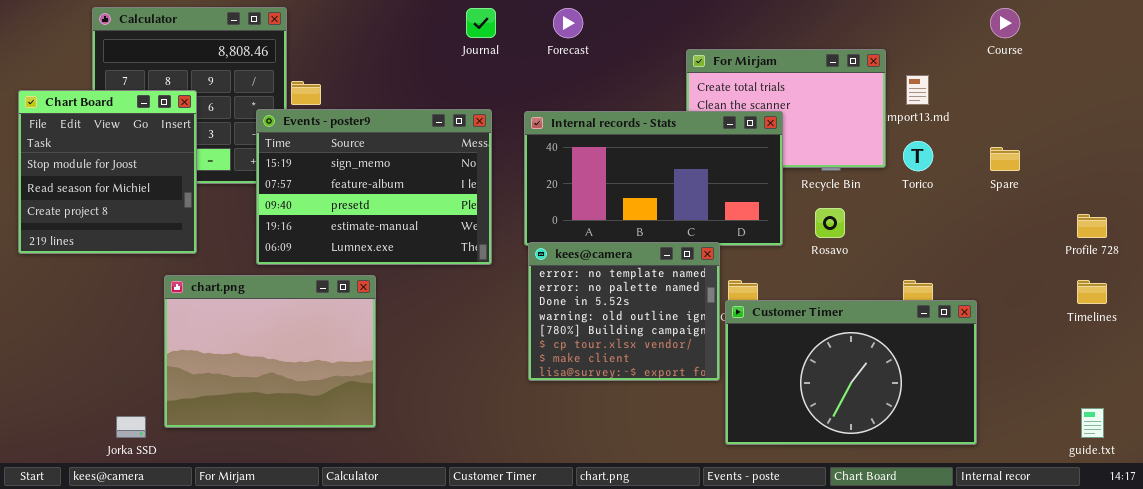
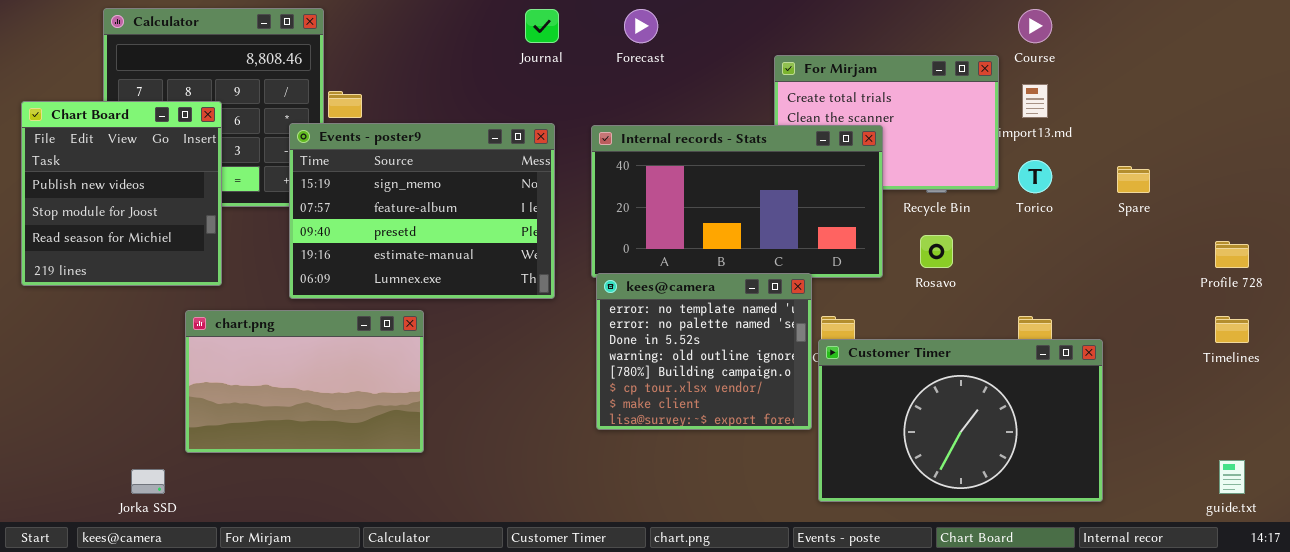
Course: [990,8,1020,38] -> [1018,9,1052,43], moved
Chart Board: [18,90,197,254] -> [21,101,222,286], scrolled up 1 row
chart.png: [164,275,376,428] -> [185,310,424,453], resized

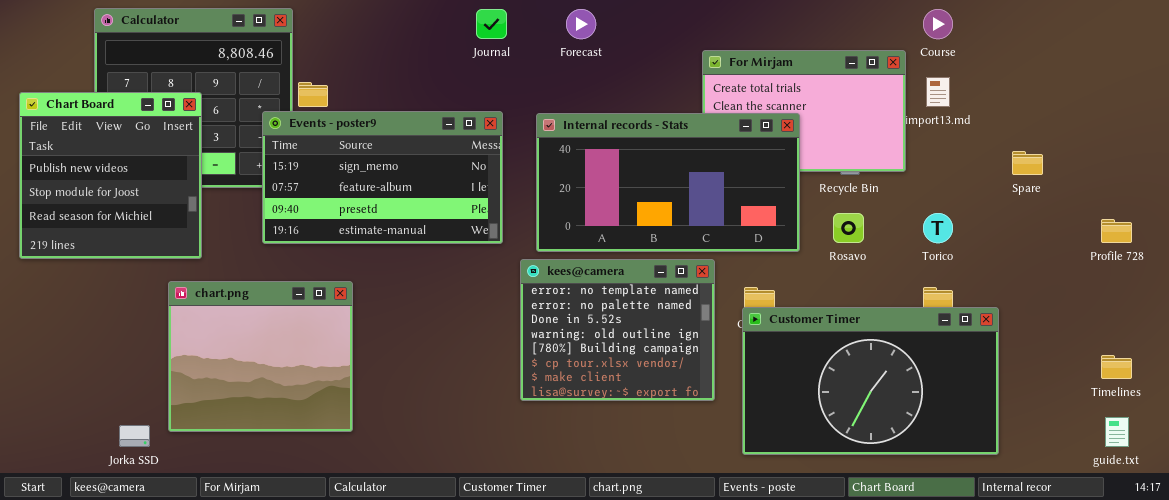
Events - poster9: [289,123,555,299] -> [262,111,503,244], resized
Torico: [1018,160,1052,193] -> [923,213,953,243], moved
kees@camera: [596,273,812,430] -> [520,259,715,401], moved
chart.png: [185,310,424,453] -> [168,281,353,432], resized
Timelines: [1215,316,1249,343] -> [1101,355,1132,379], moved

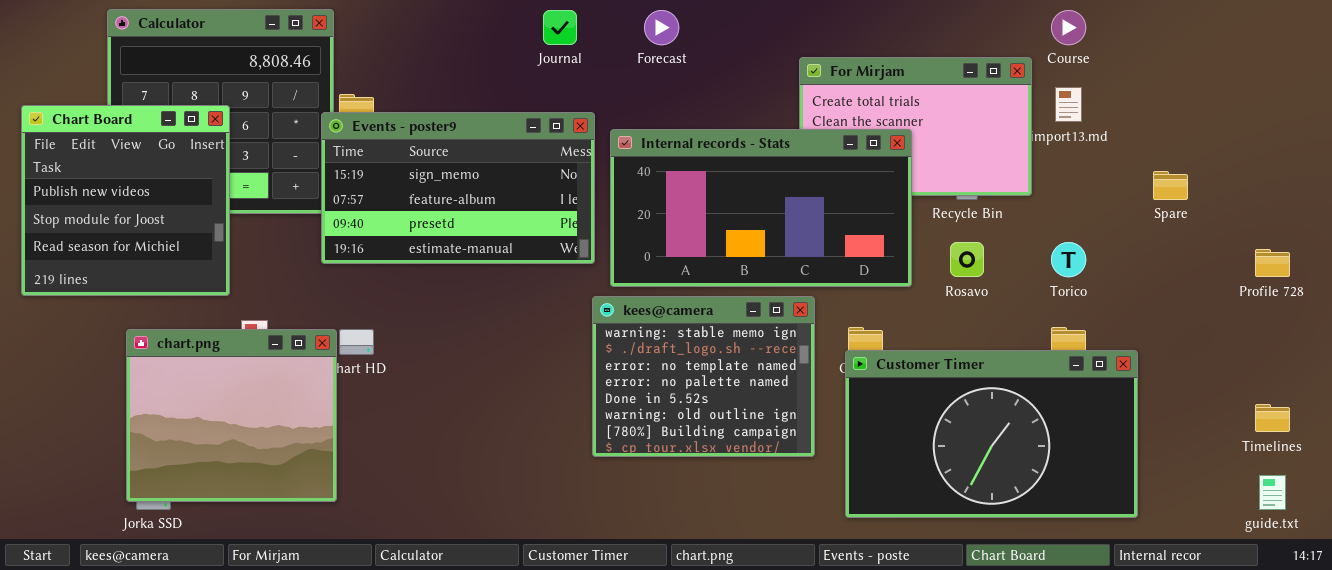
Events - poster9: [262,111,503,244] -> [321,112,595,264], moved
kees@camera: [520,259,715,401] -> [592,296,815,457], scrolled up 2 rows
chart.png: [168,281,353,432] -> [126,329,337,502], moved

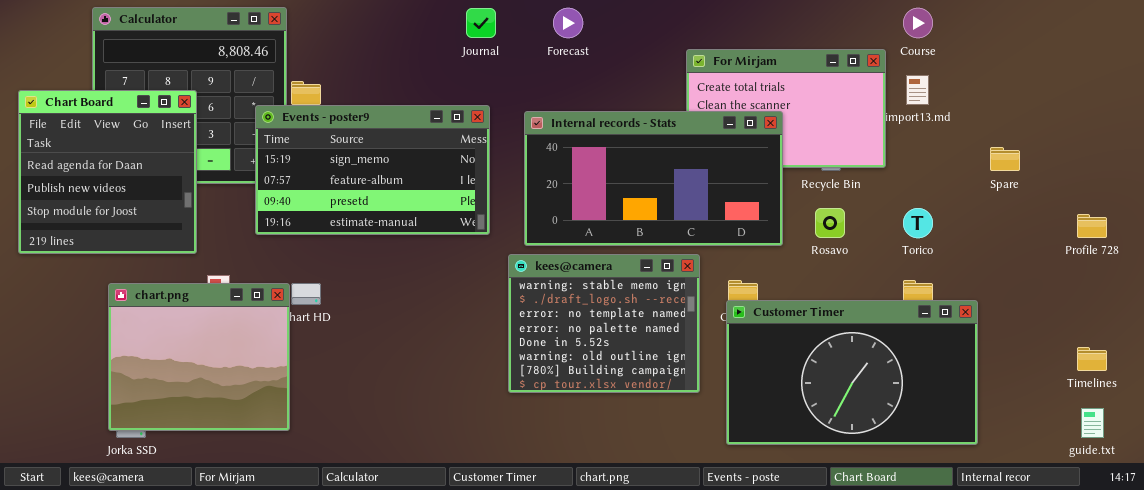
Chart Board: [21,105,230,296] -> [18,90,197,254], scrolled up 1 row
Events - poster9: [321,112,595,264] -> [255,105,490,235], moved

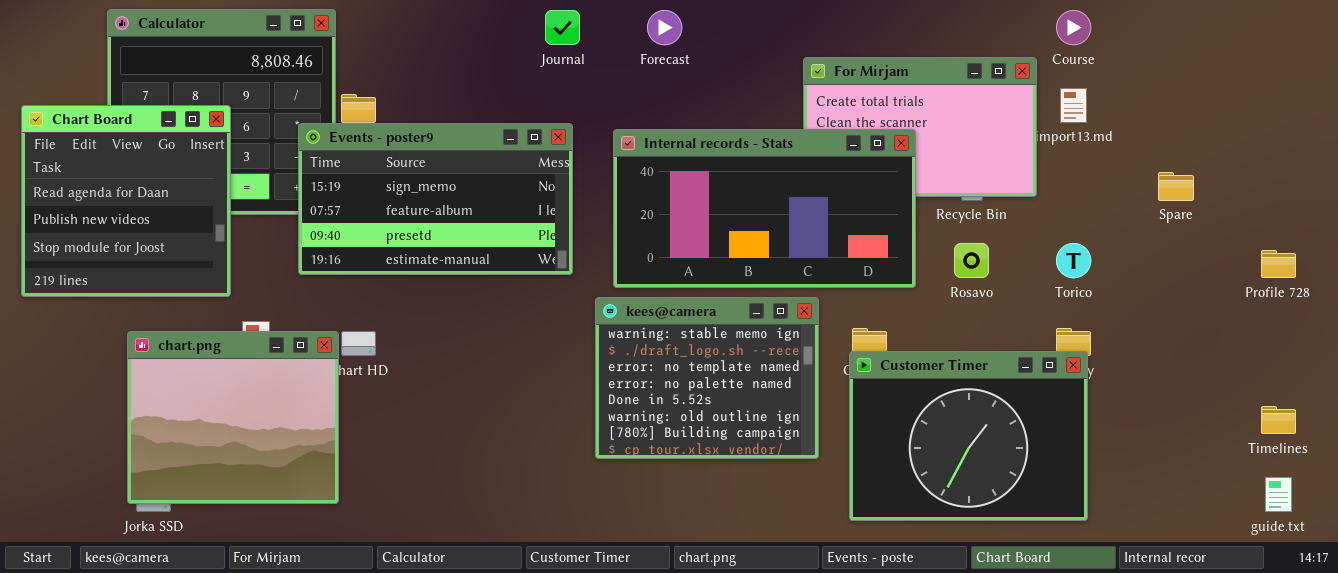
Customer Timer: [726,300,978,445] -> [849,351,1088,521], resized

